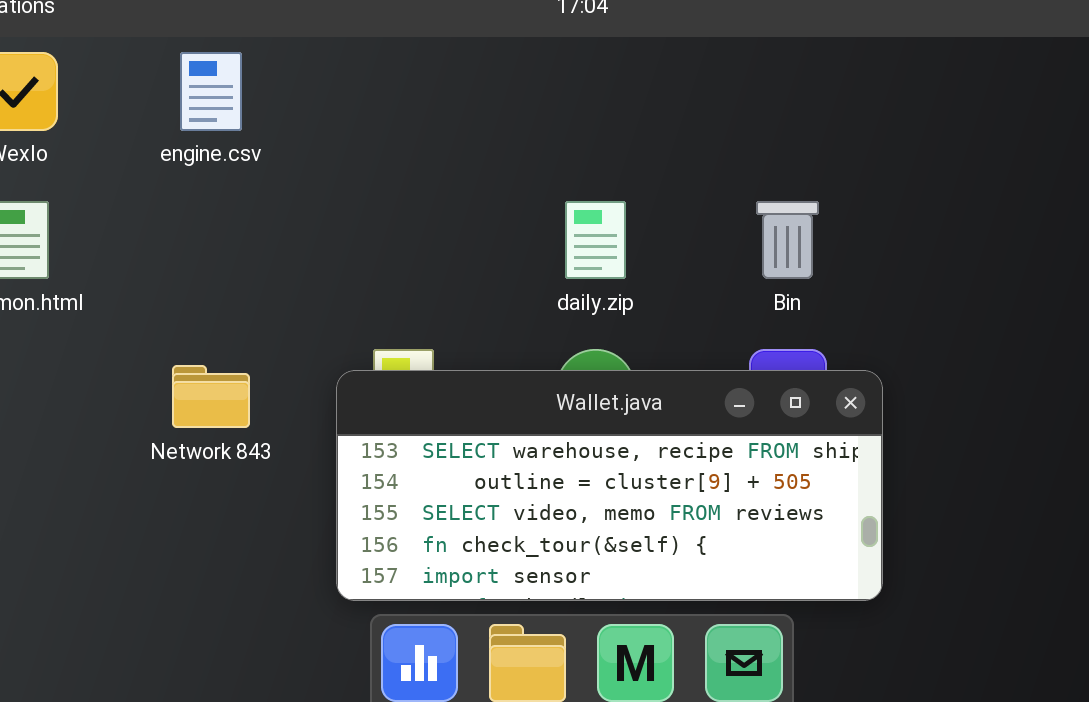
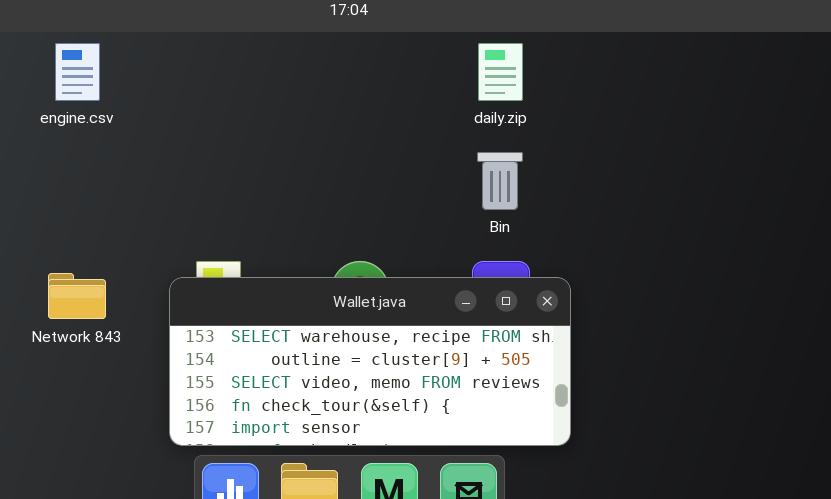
daily.zip: [565,201,626,279] -> [478,43,523,101], moved

